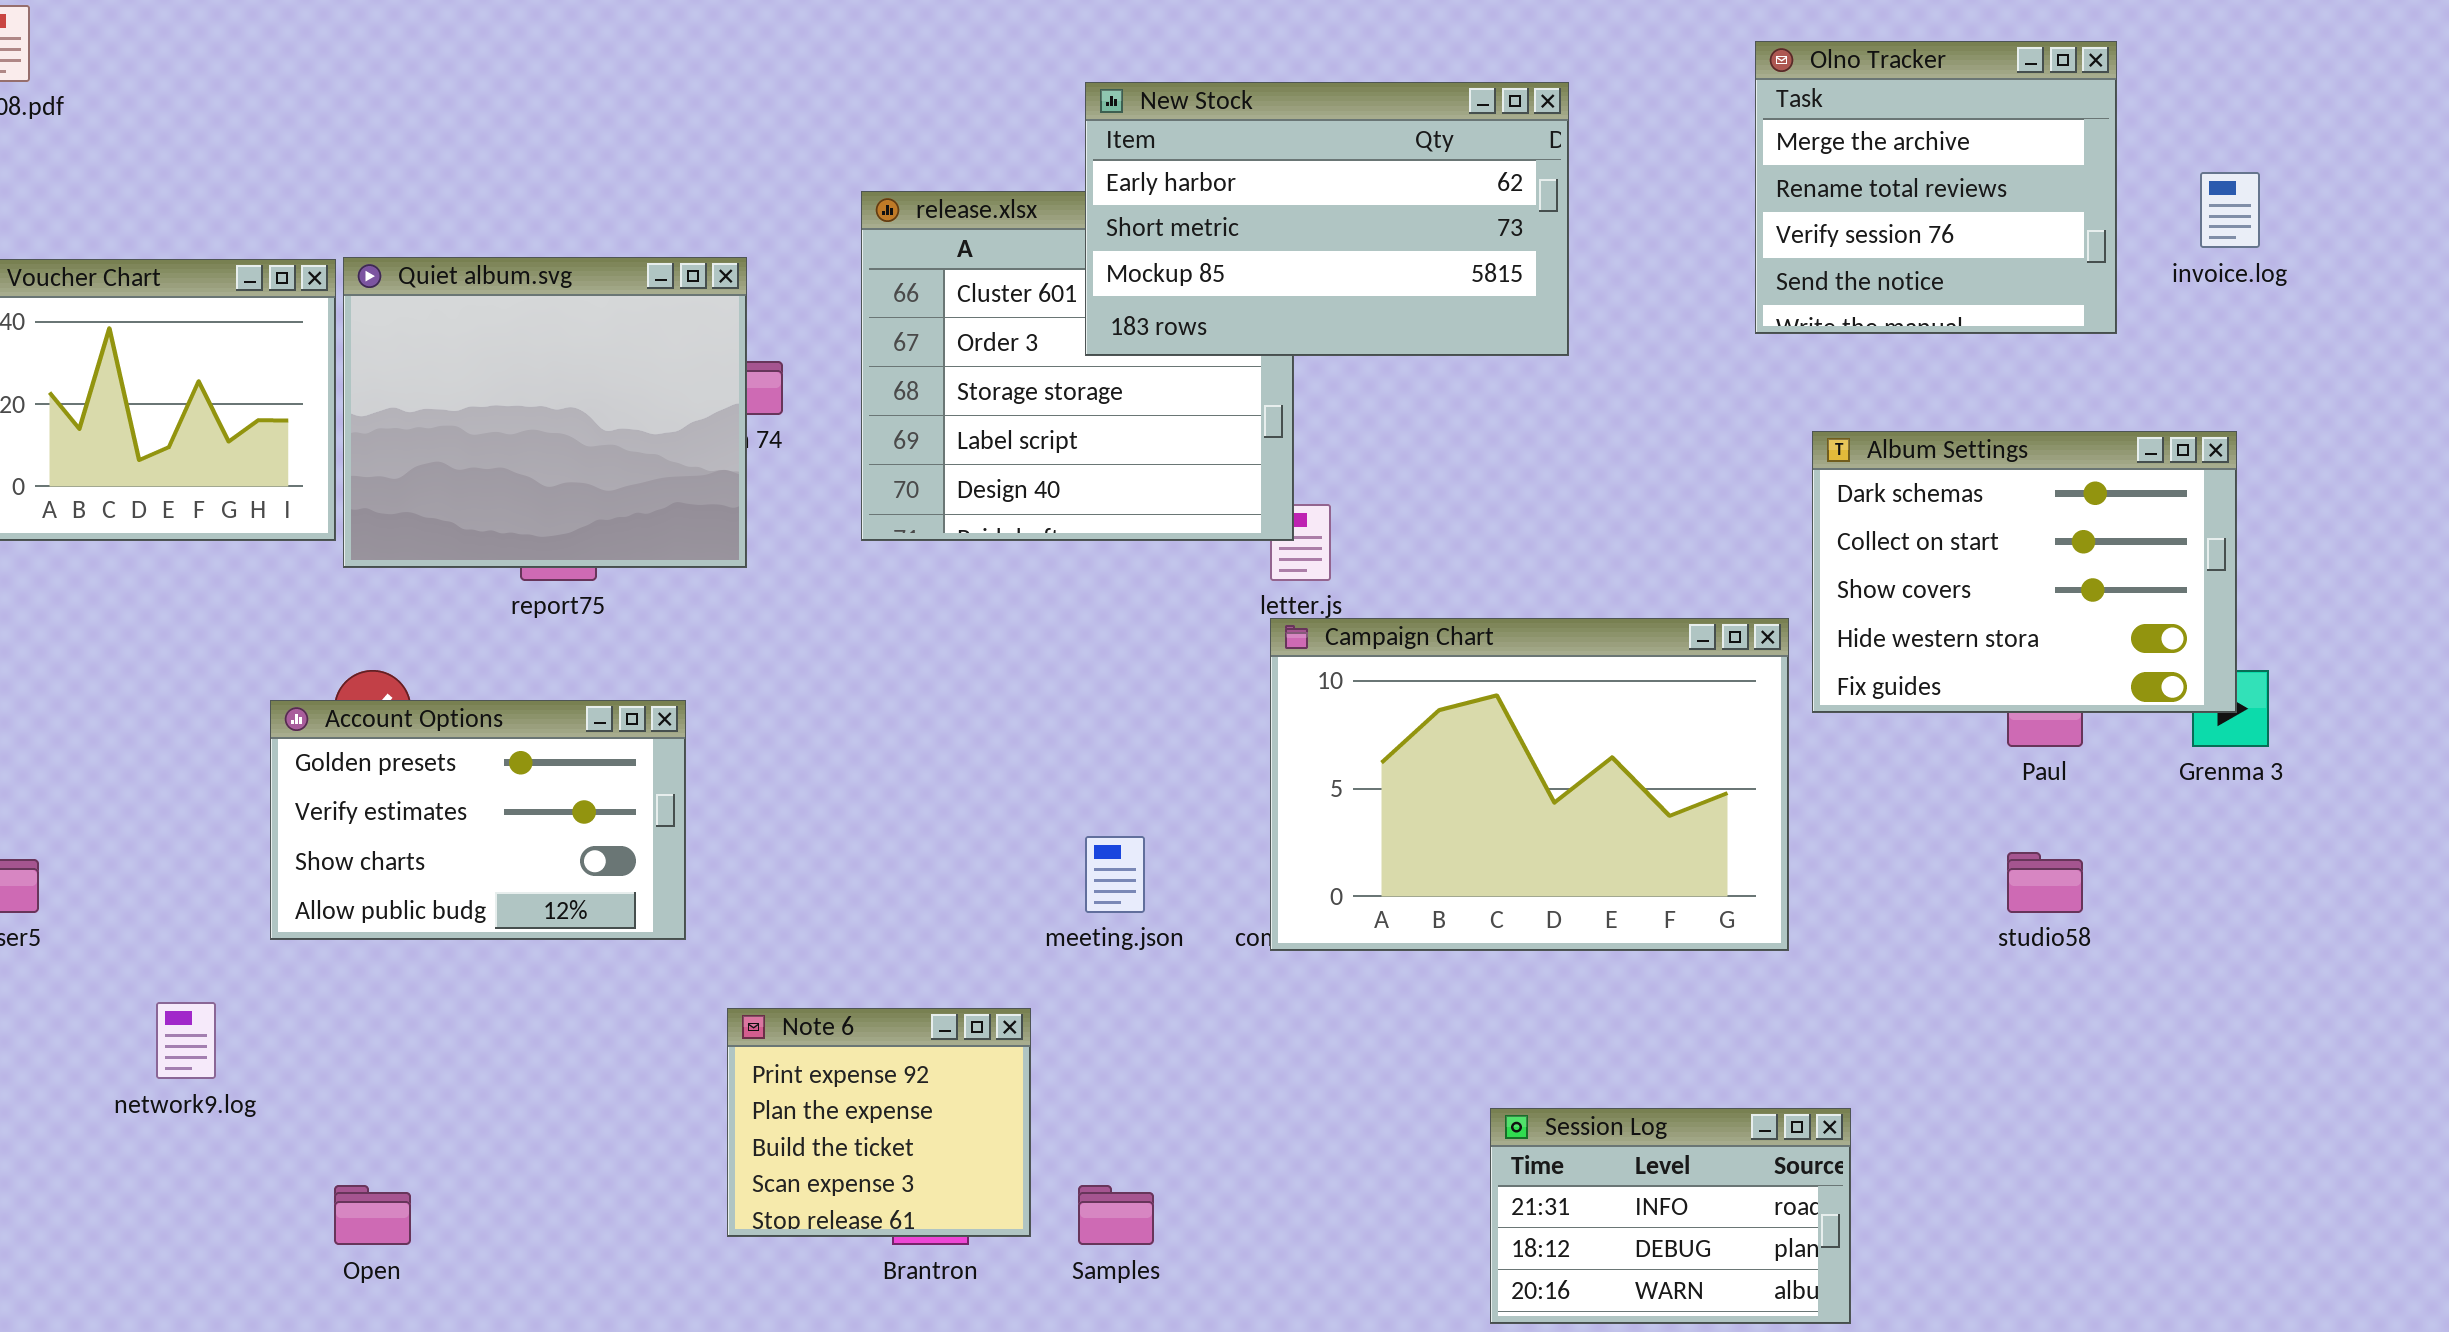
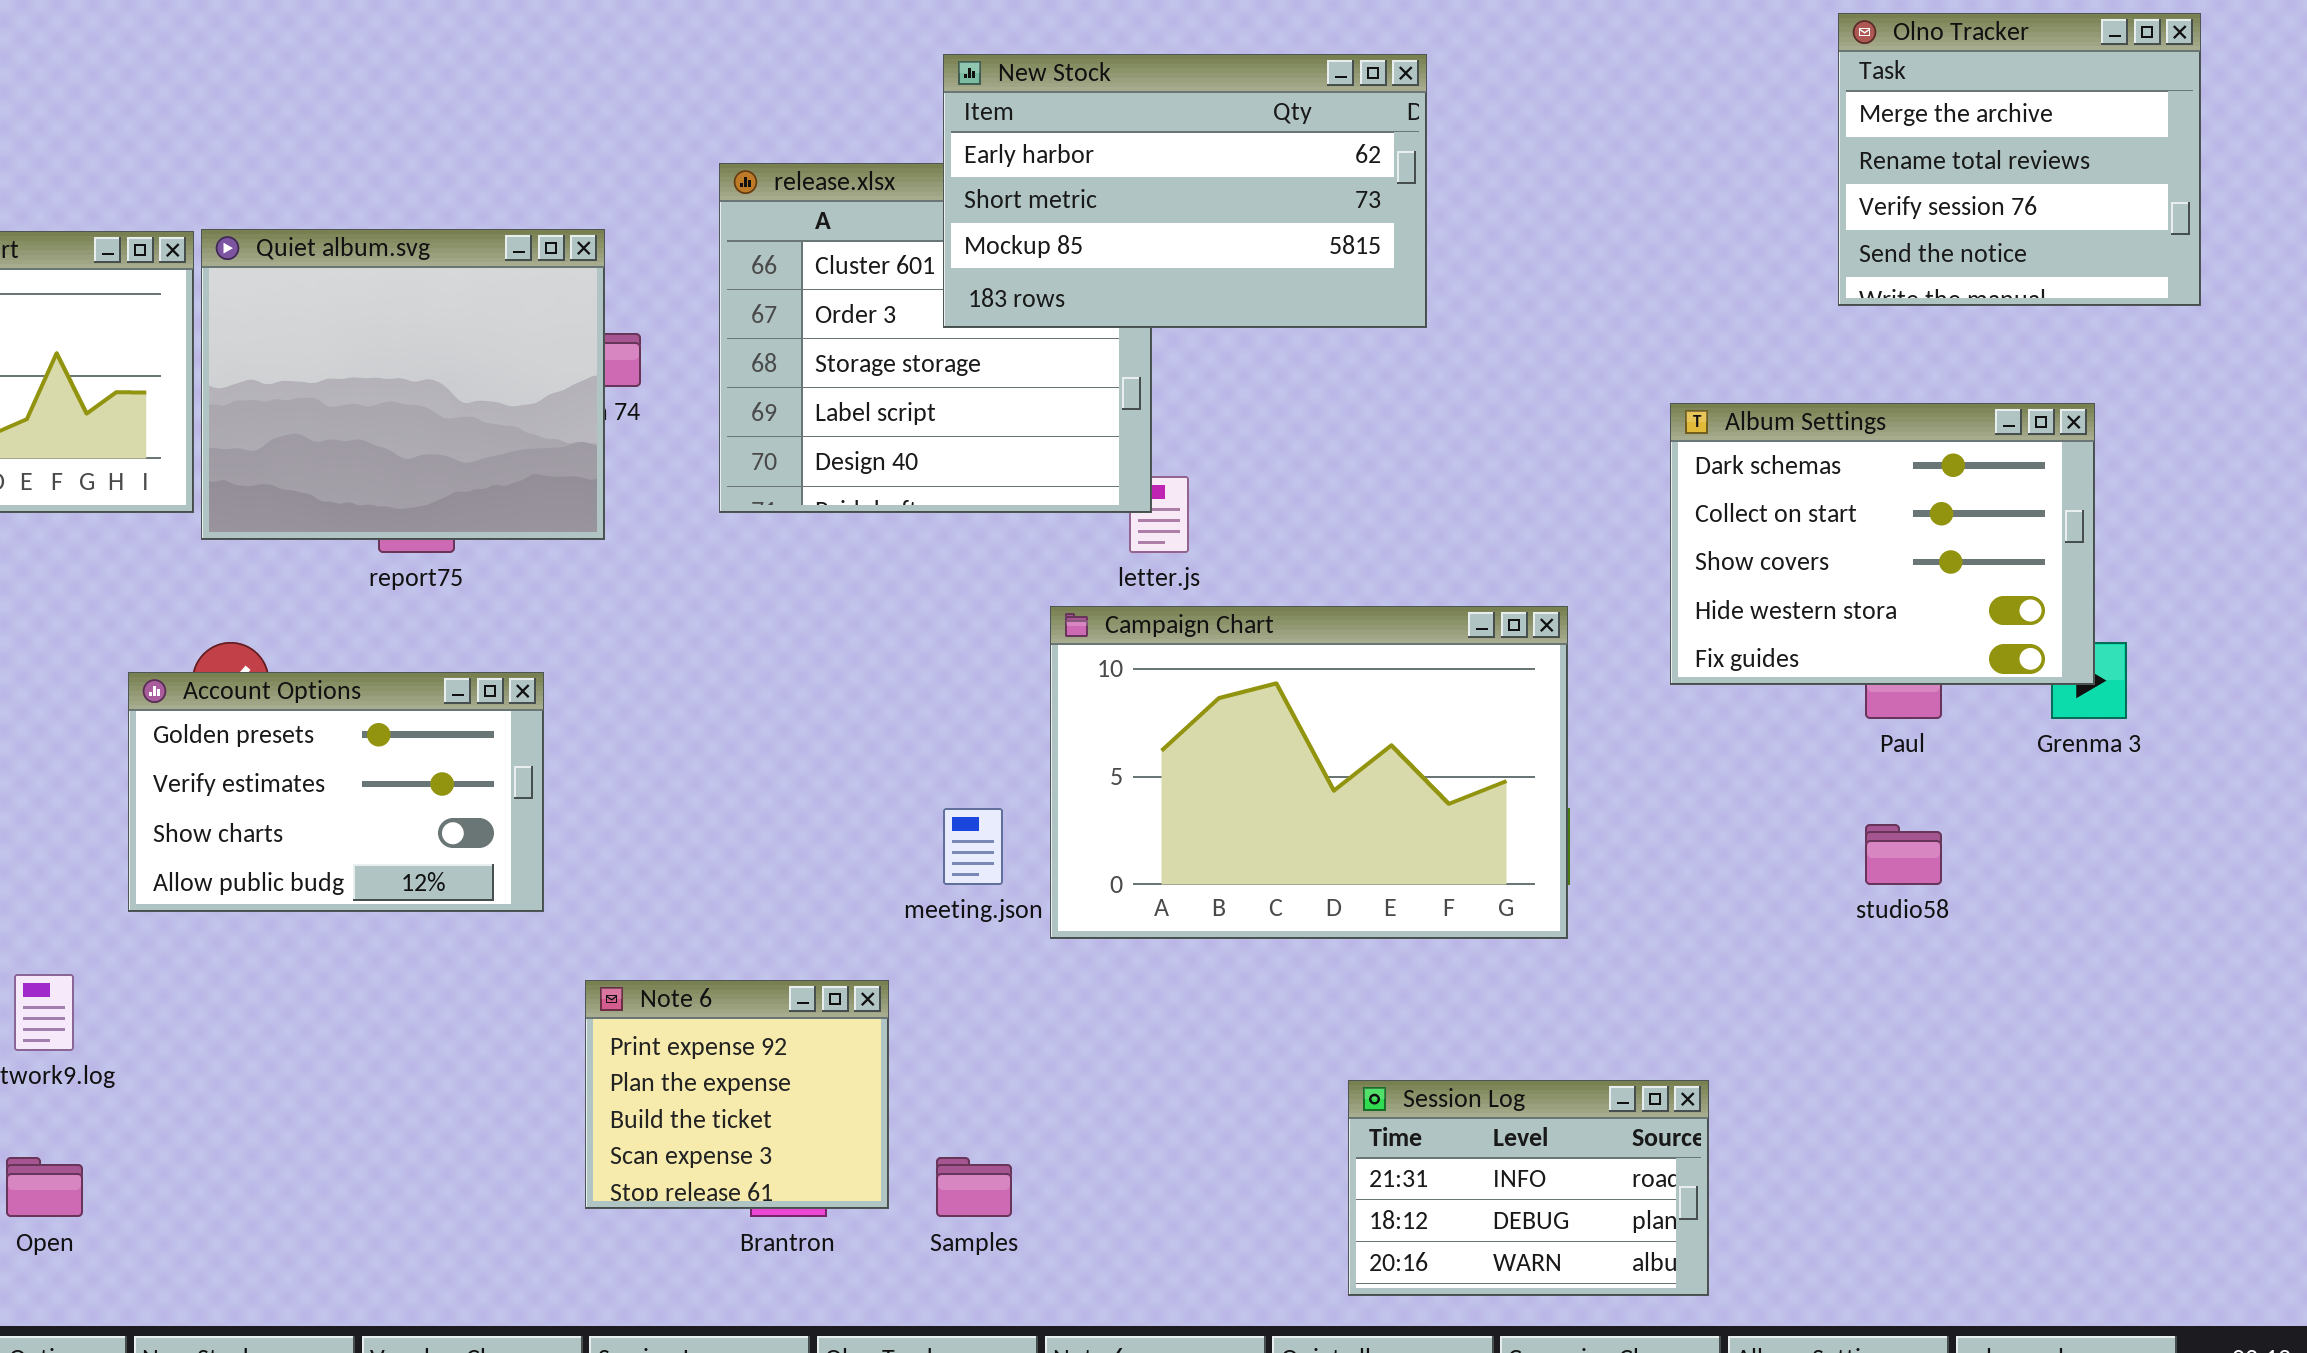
Olno Tracker: [1755,41,2117,334] -> [1838,13,2201,306], moved
Campaign Chart: [1270,618,1789,951] -> [1050,606,1568,939], moved
Open: [334,1185,411,1245] -> [6,1157,83,1217], moved

